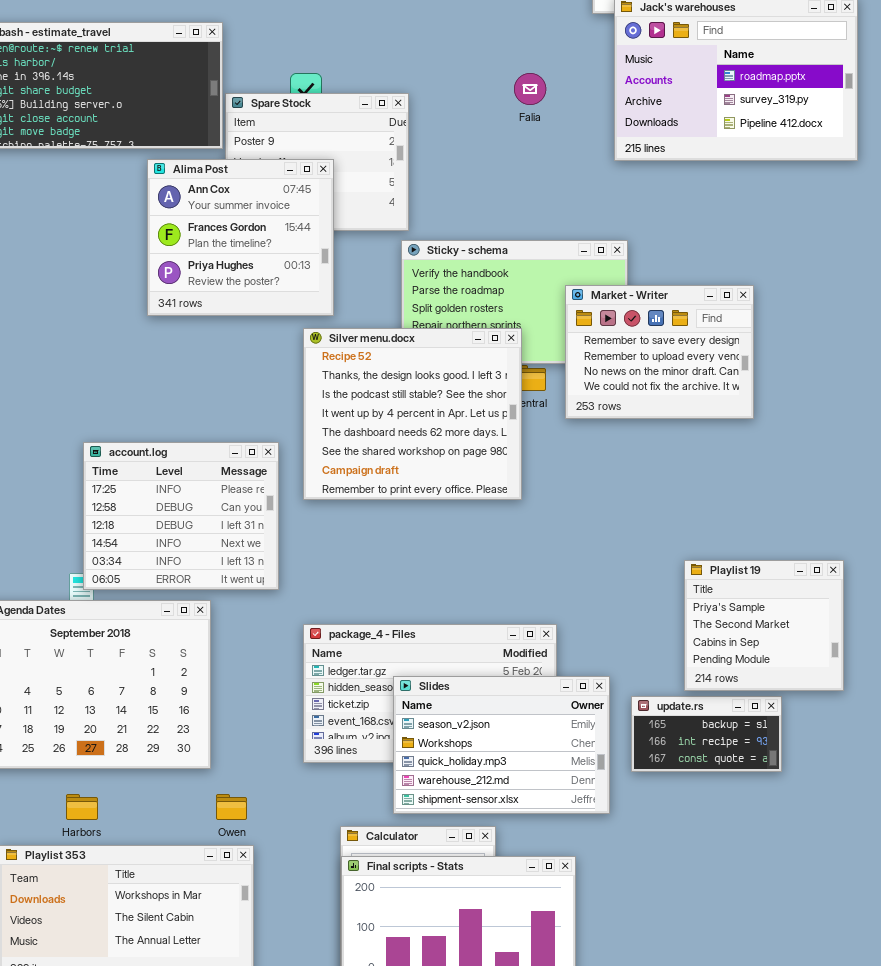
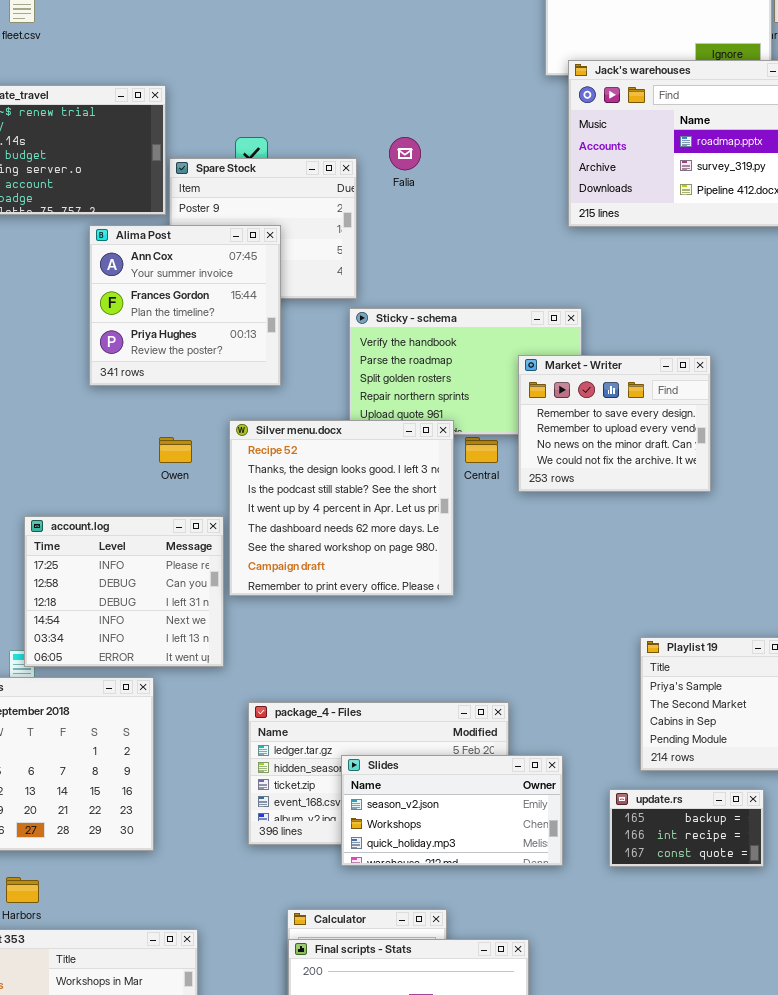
Falia: [514,73,546,105] -> [389,137,421,170], moved
Silver menu.docx: [303,328,522,500] -> [229,420,454,596], moved
Slides: [393,676,610,814] -> [341,755,563,866], resized
update.rs: [631,696,782,772] -> [609,789,764,867], moved
Owen: [216,794,247,820] -> [159,437,192,463], moved

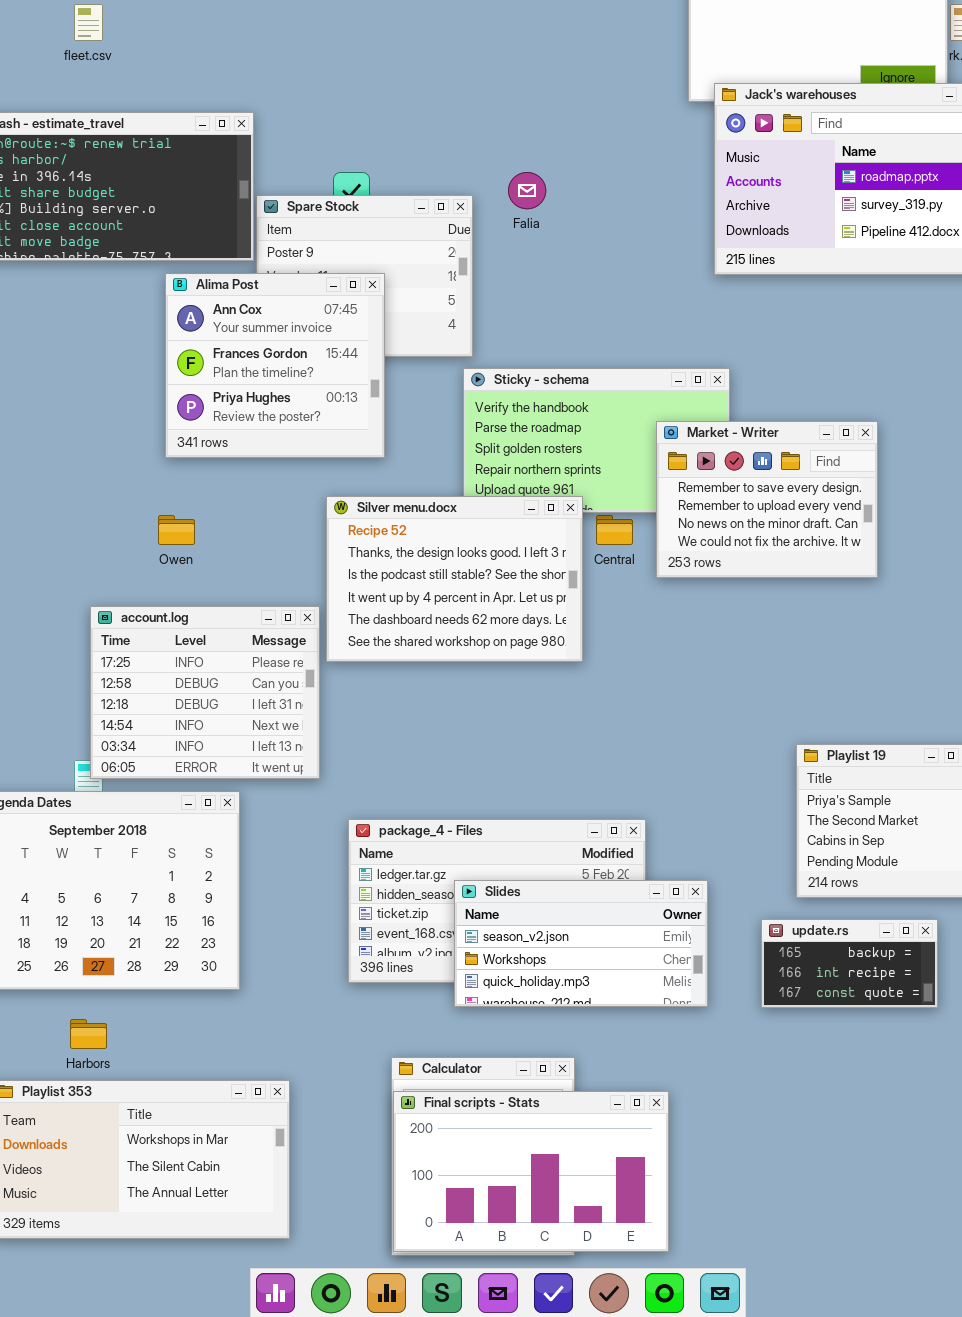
Silver menu.docx: [229,420,454,596] -> [326,496,583,662], resized
Owen: [159,437,192,463] -> [158,515,195,545], moved

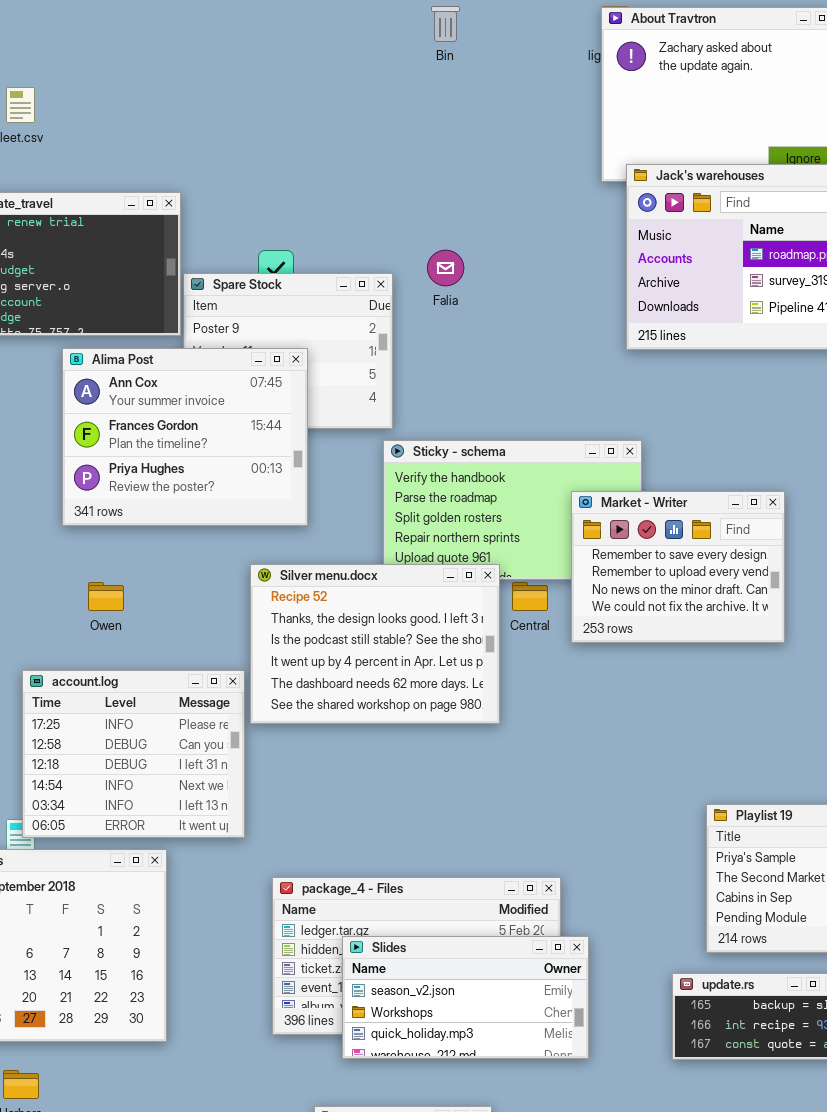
Alima Post: [165,273,385,458] -> [62,348,308,526], resized
Slides: [454,880,708,1007] -> [342,936,589,1059], moved

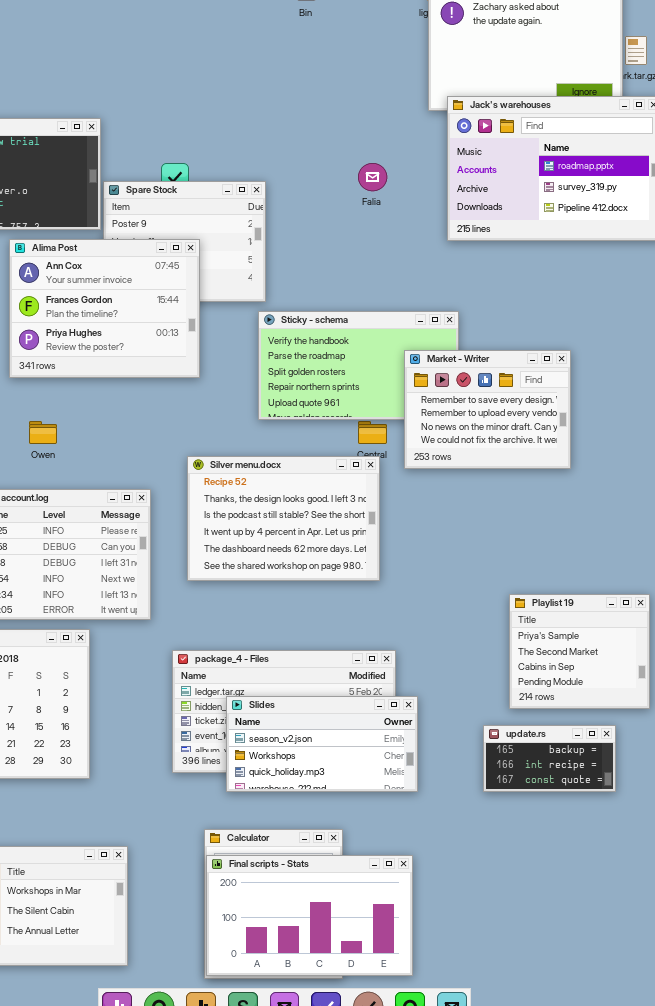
Falia: [427,250,464,286] -> [358,163,387,191], moved
Silver menu.docx: [250,564,500,724] -> [187,456,380,581], moved

